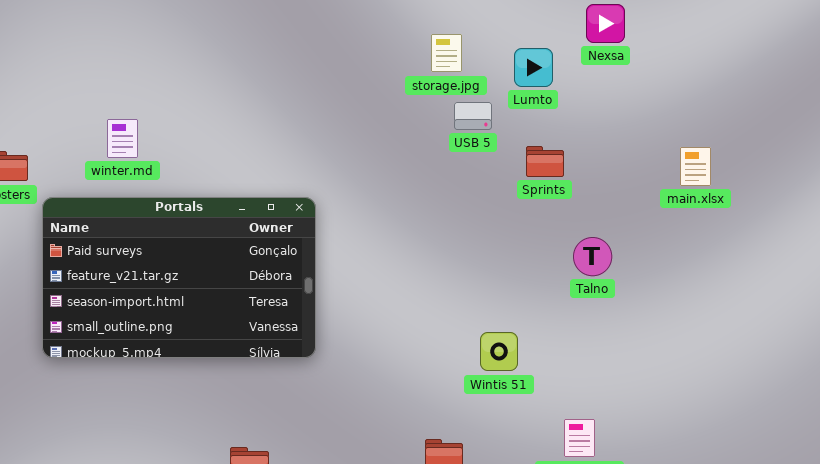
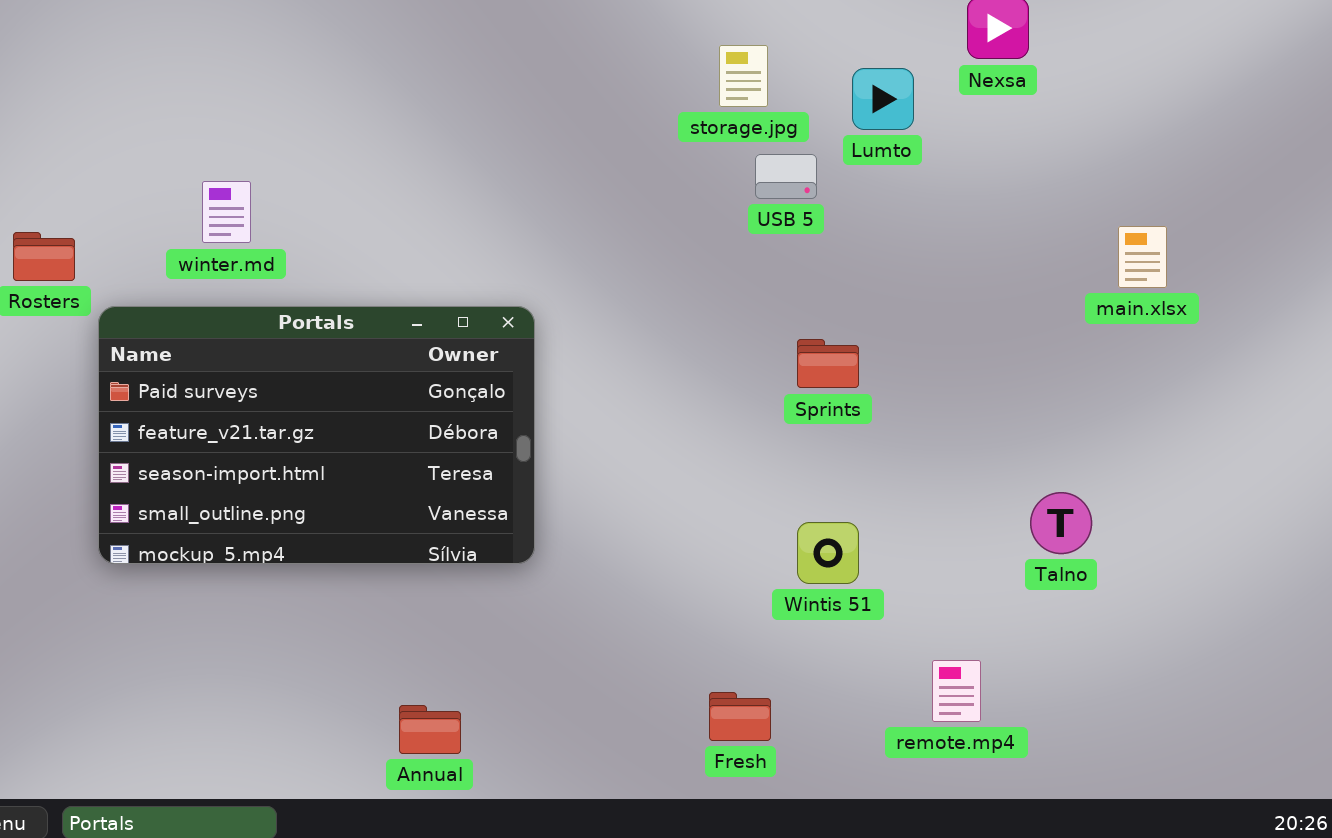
Sprints: [526,146,564,177] -> [797,339,859,388], moved
Talno: [573,237,612,276] -> [1030,492,1092,554], moved

